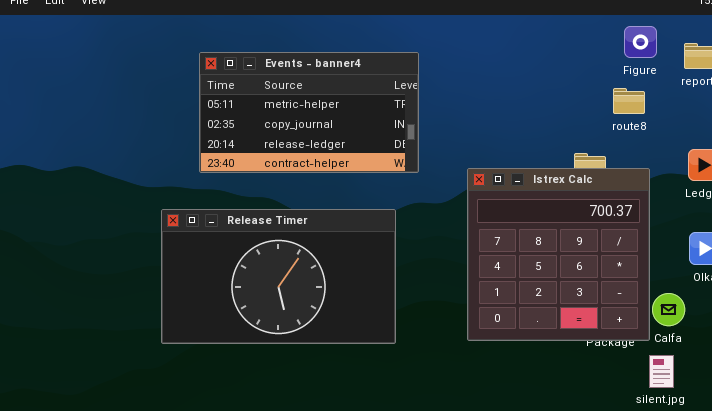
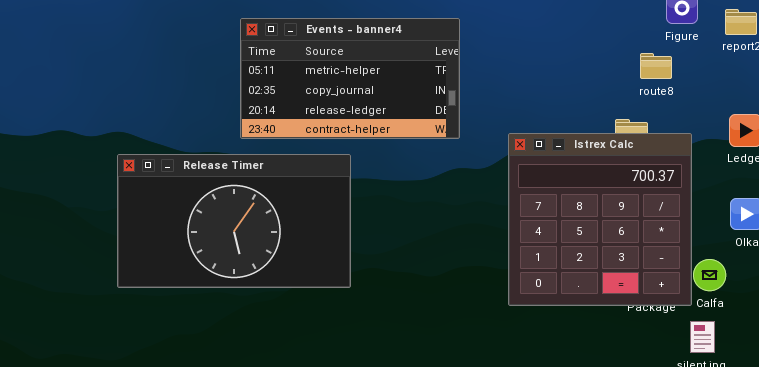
route8: [613,88,645,114] -> [640,53,672,79], moved
Release Timer: [161,209,396,344] -> [117,154,351,288], moved

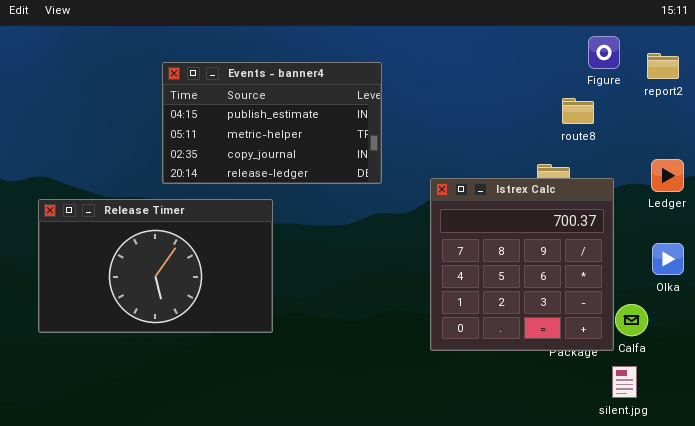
Events - banner4: [240,18,460,139] -> [162,62,382,184], scrolled up 1 row

